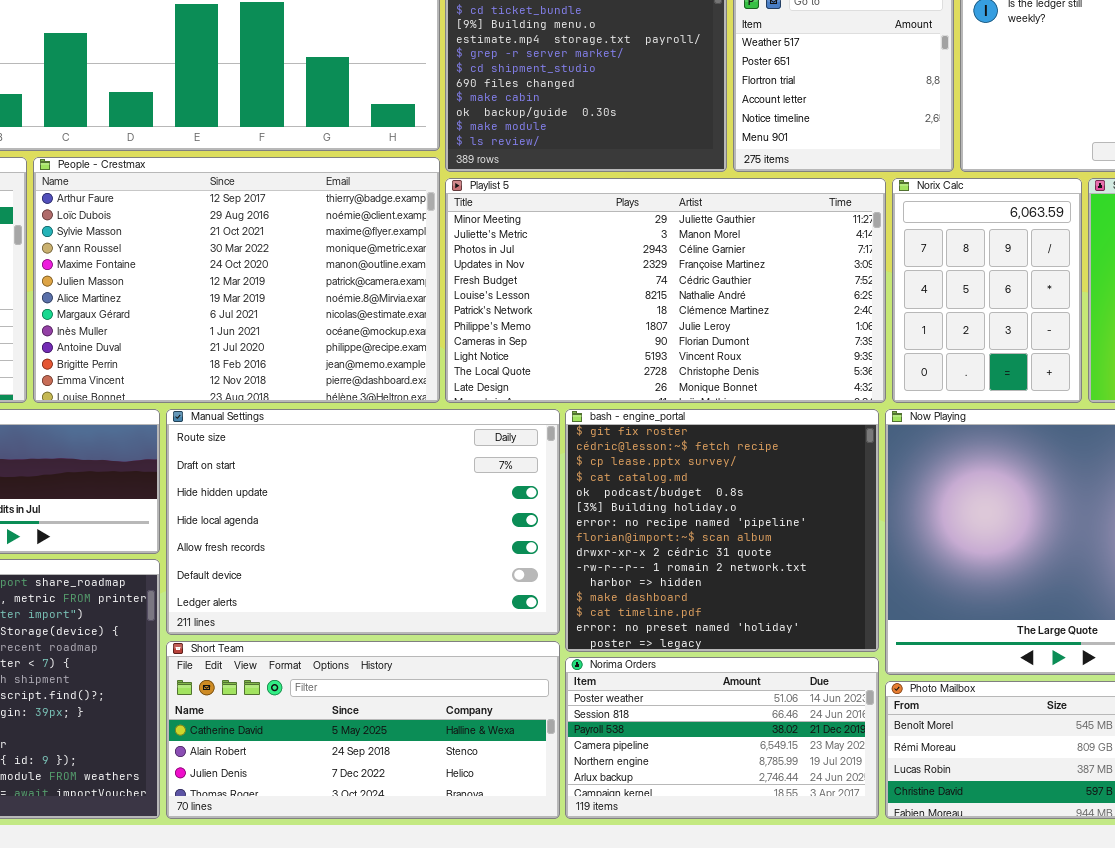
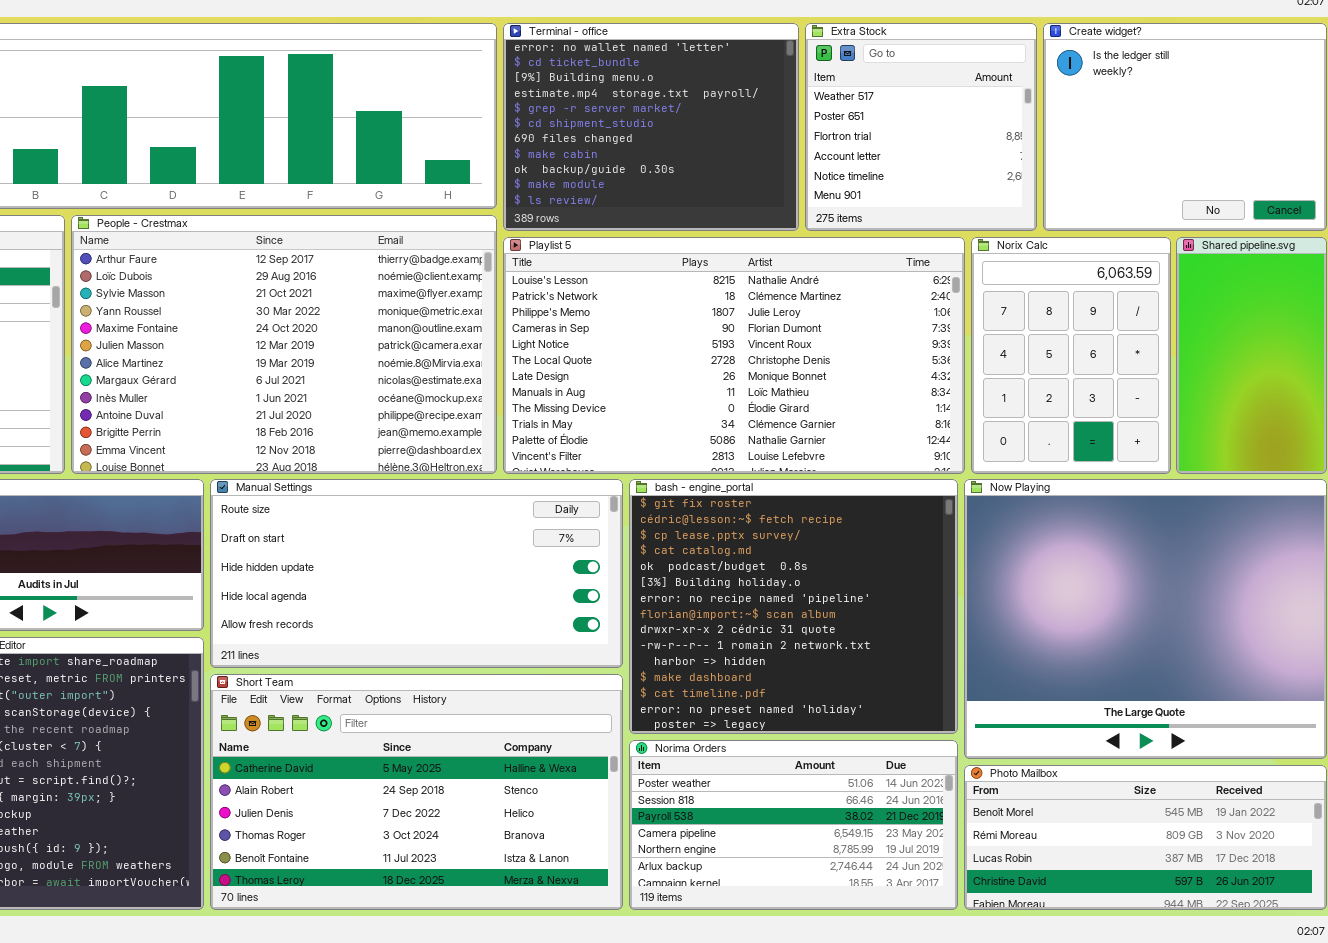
Playlist 5: [445,178,886,403] -> [503,237,965,474], scrolled down 5 rows
Manual Settings: [166,409,560,635] -> [210,479,623,668], resized
Short Team: [166,641,560,819] -> [210,674,623,910], resized

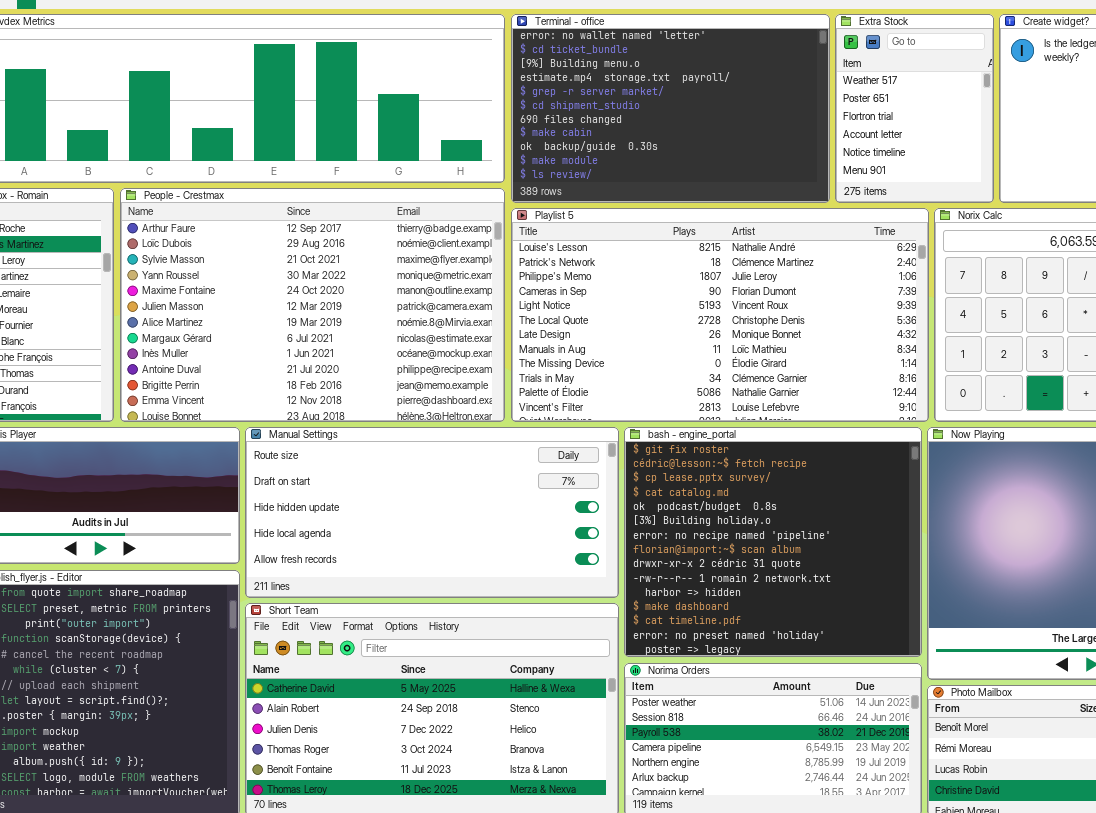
Terminal - office: [503,23,799,231] -> [511,14,830,203], resized
Extra Stock: [805,23,1037,231] -> [835,14,994,203], resized

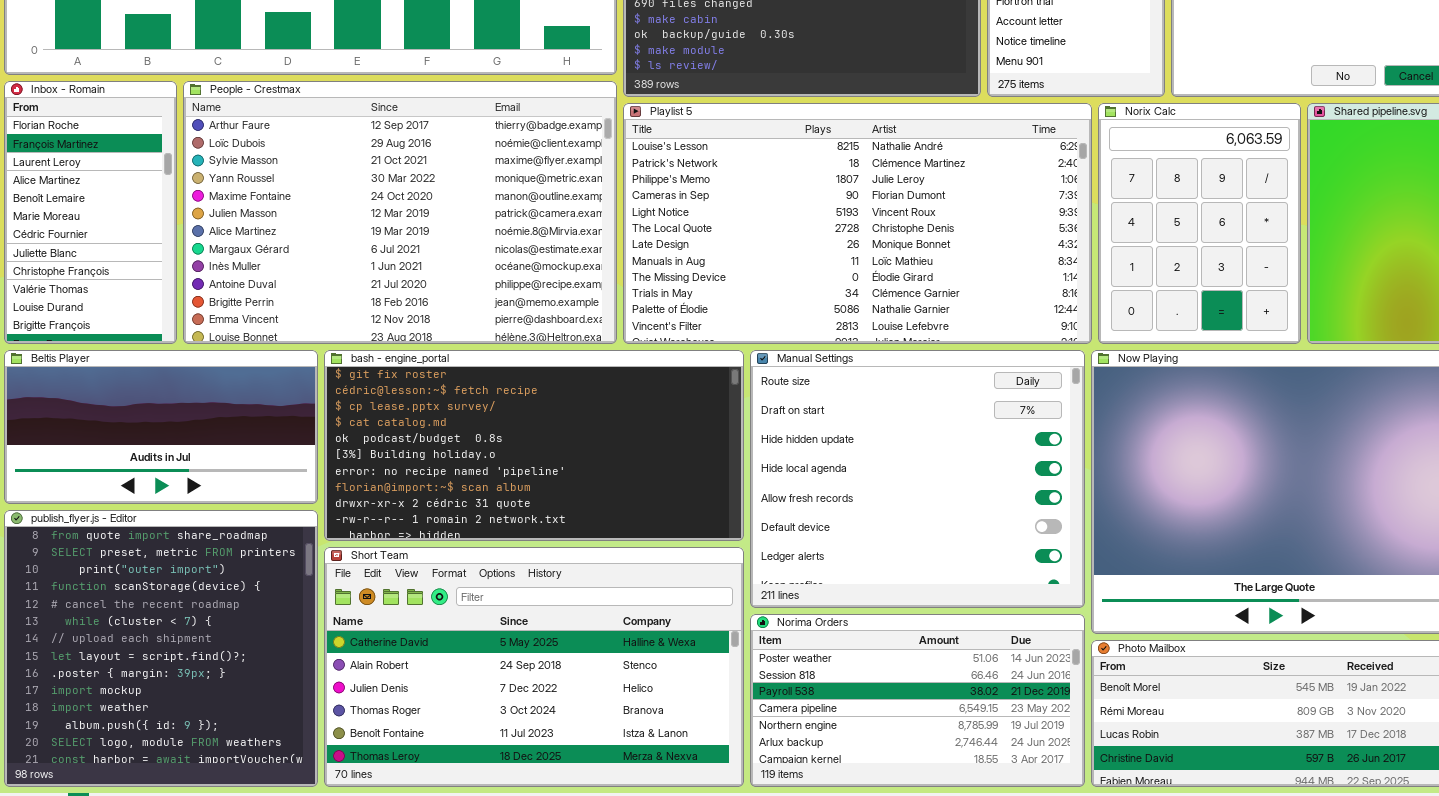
Manual Settings: [245,427,619,598] -> [750,350,1085,608], moved, resized
bash - engine_portal: [624,427,922,657] -> [324,350,744,541], moved, resized

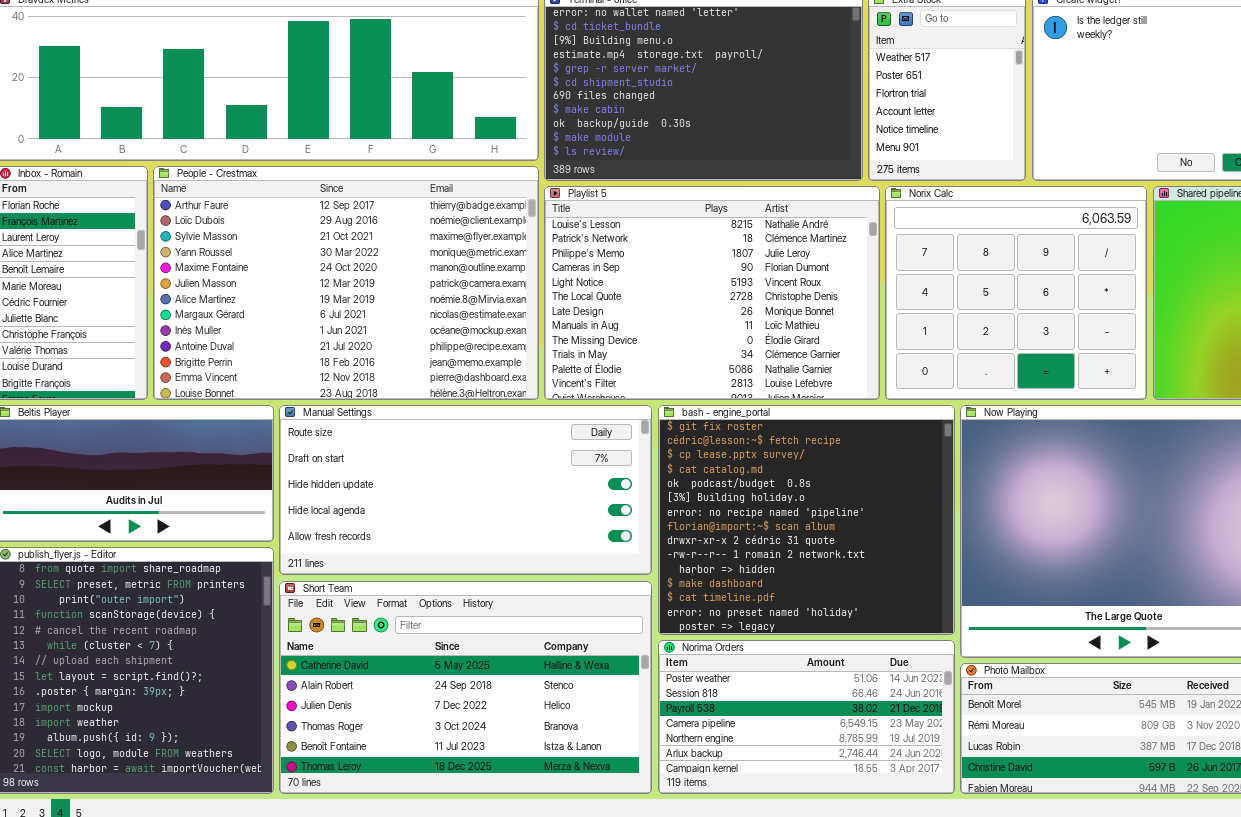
Playlist 5: [623,103,1092,344] -> [544,186,880,400], resized
Norix Calc: [1098,103,1301,344] -> [885,186,1147,400], resized
bash - engine_portal: [324,350,744,541] -> [658,405,955,635], moved, resized
Manual Settings: [750,350,1085,608] -> [279,405,652,575], moved, resized

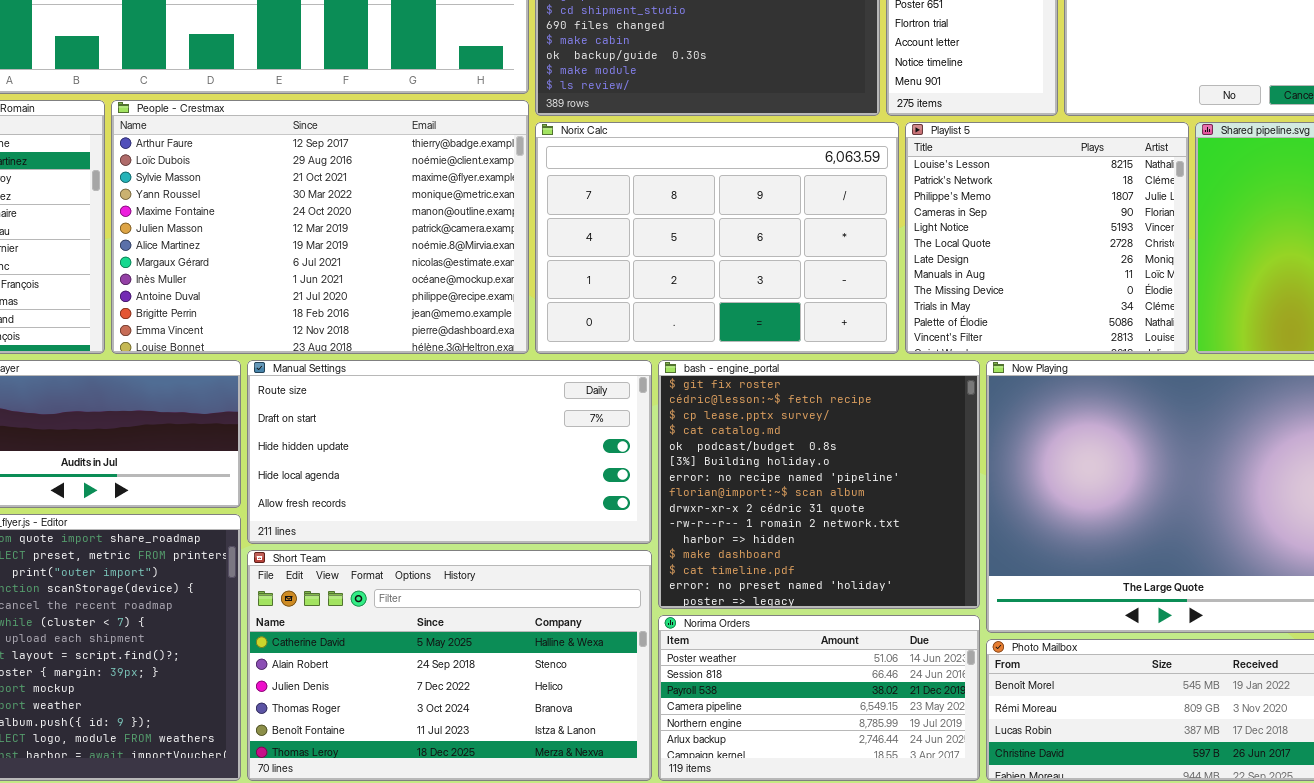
Playlist 5: [544,186,880,400] -> [905,122,1189,354], moved, resized
Norix Calc: [885,186,1147,400] -> [535,122,899,354], moved, resized

